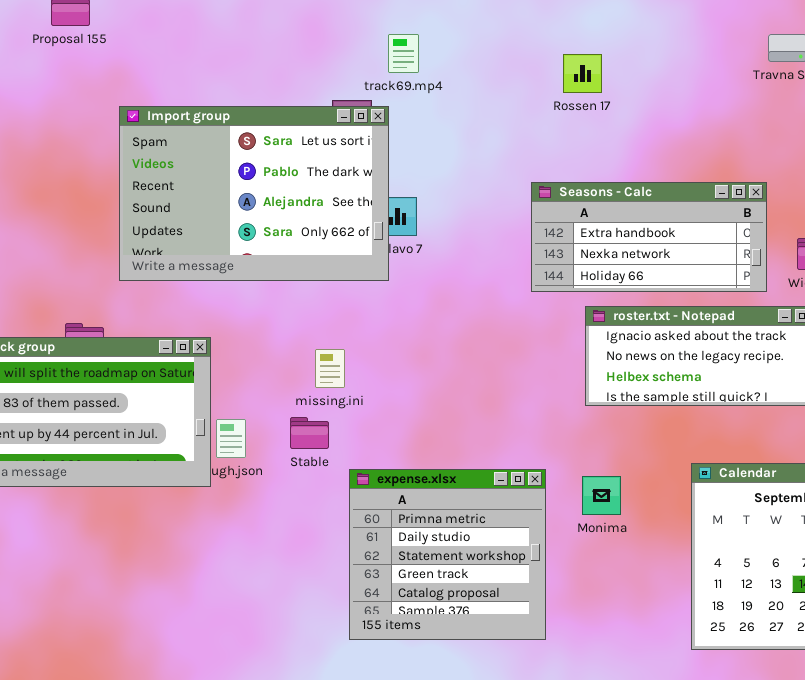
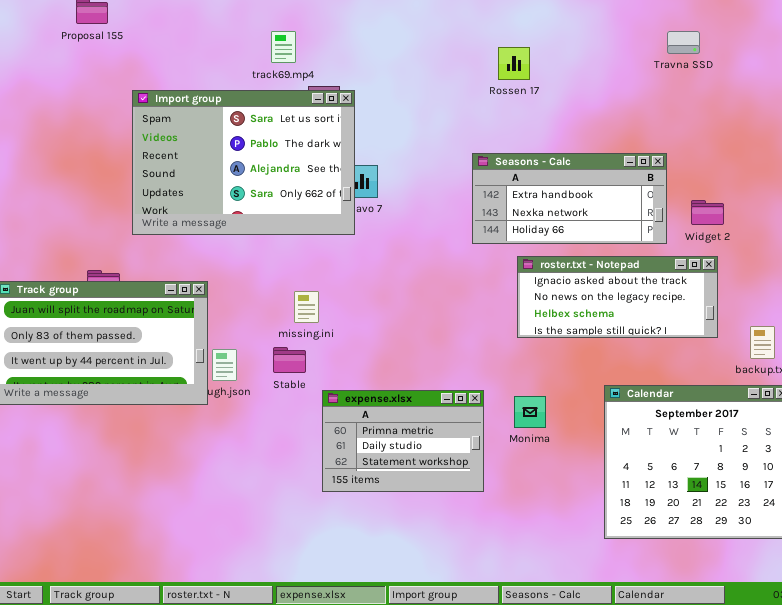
track69.mp4: [388,34,419,73] -> [271,31,296,63], moved
expense.xlsx: [349,469,546,640] -> [322,390,484,492], resized

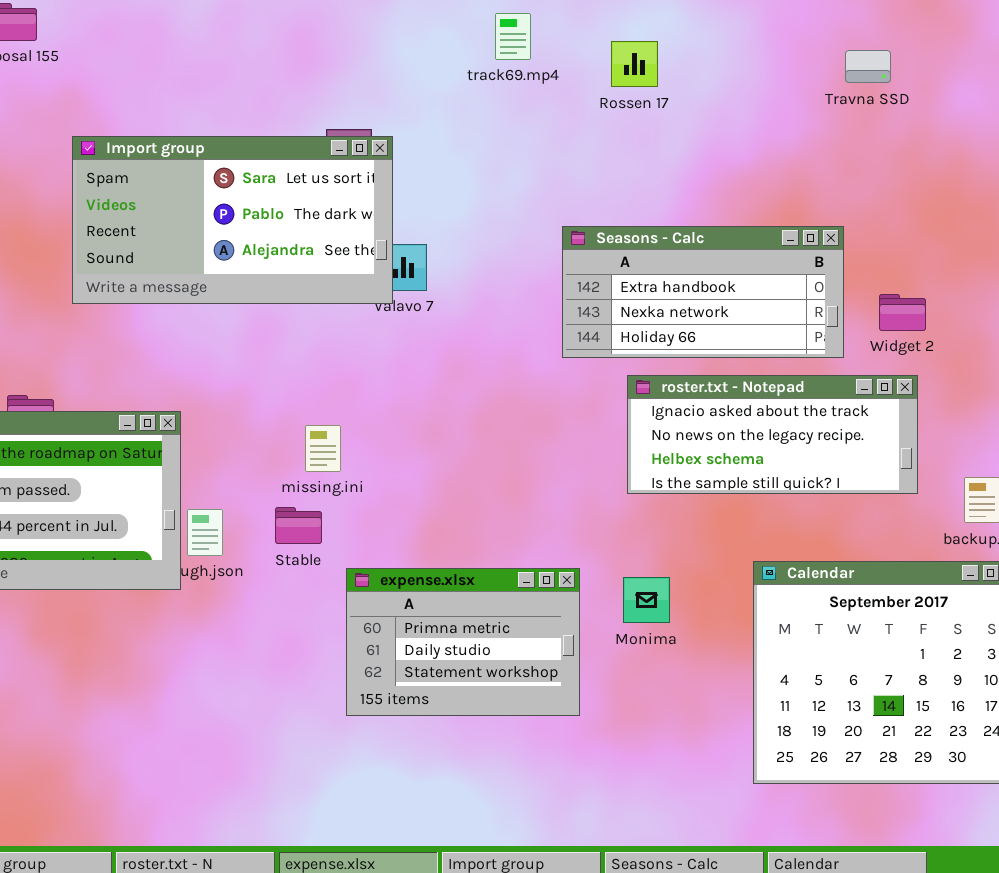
track69.mp4: [271,31,296,63] -> [495,13,531,60], moved
Rossen 17: [498,47,530,80] -> [611,41,658,87], moved
Import group: [132,90,355,235] -> [72,136,393,304], resized

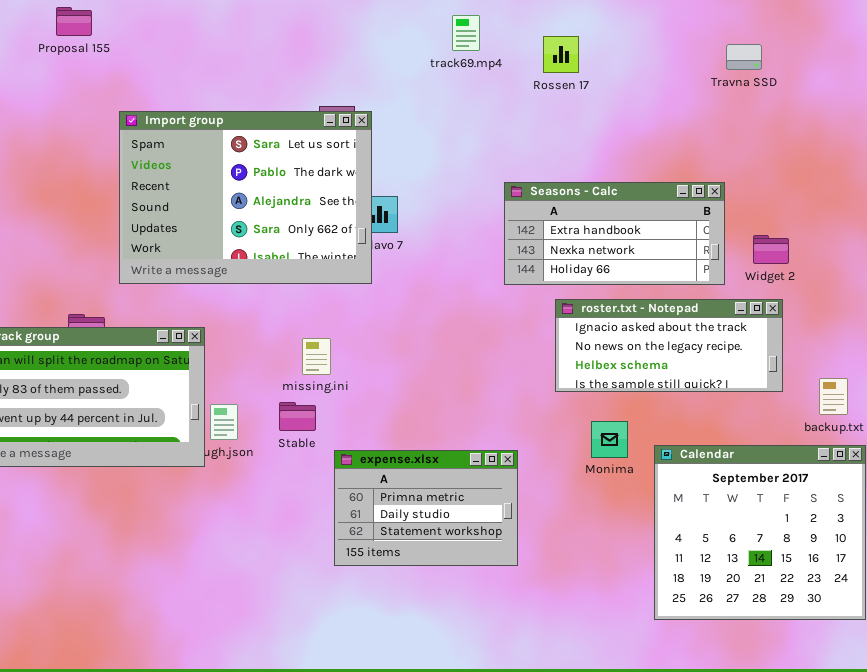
Import group: [72,136,393,304] -> [119,111,372,284], resized
Monima: [623,577,670,623] -> [591,421,628,458], moved

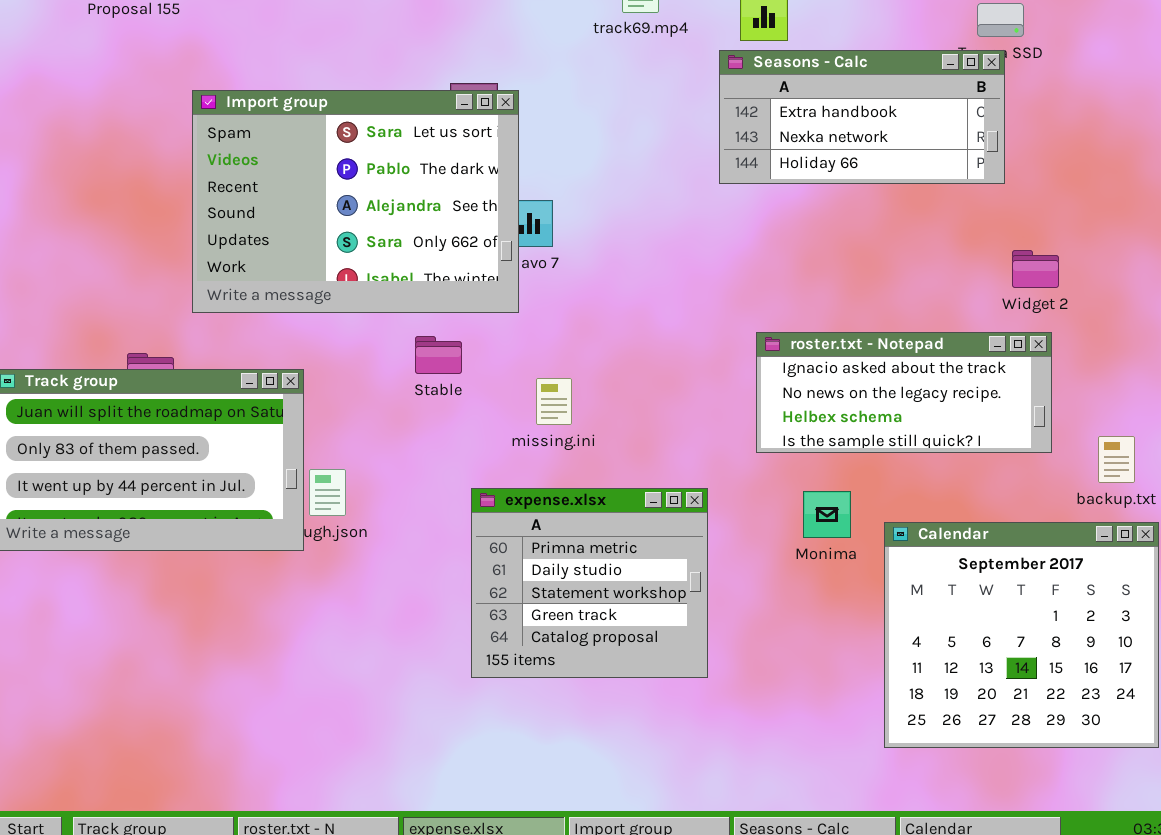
Seasons - Calc: [504,182,725,285] -> [719,50,1005,184], moved
missing.ini: [302,338,331,375] -> [536,378,572,425], moved
Stable: [279,402,316,431] -> [415,336,462,374], moved
expense.xlsx: [334,450,518,566] -> [471,488,708,678], resized

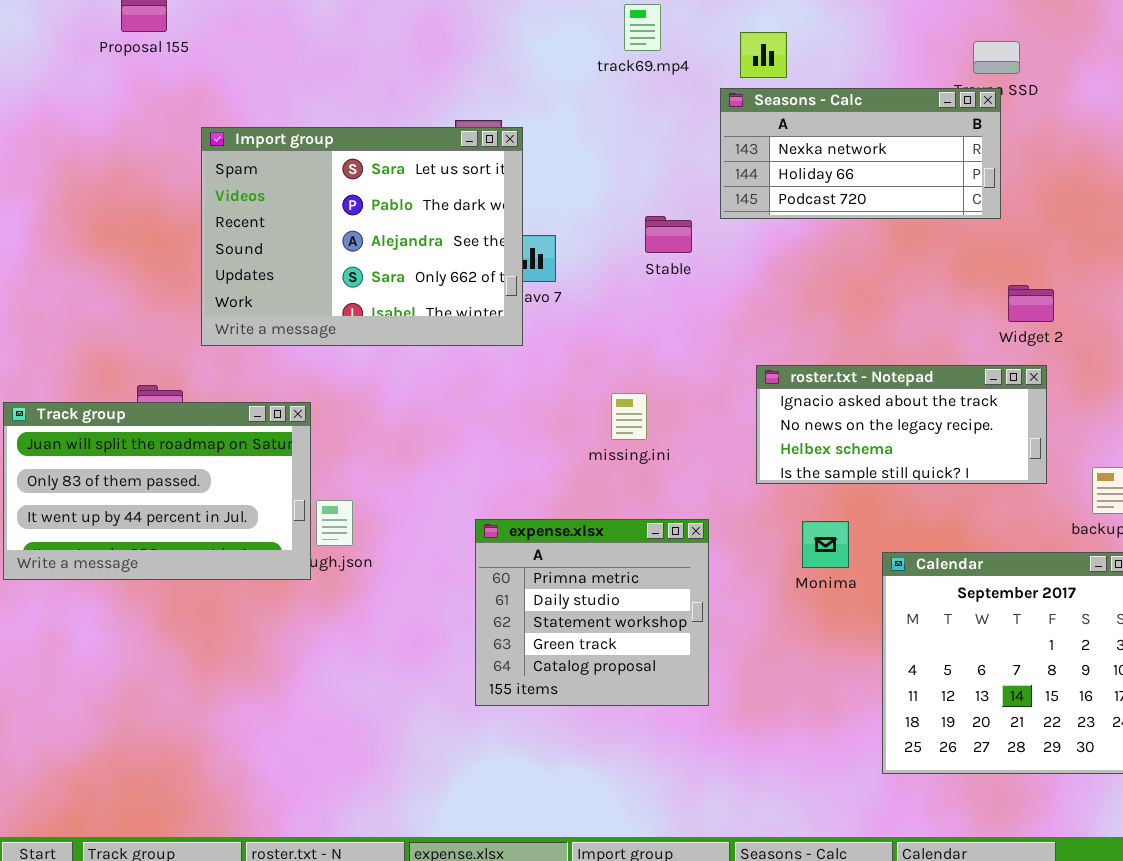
Seasons - Calc: [719,50,1005,184] -> [720,88,1001,219], scrolled down 1 row
Stable: [415,336,462,374] -> [645,216,692,253], moved
missing.ini: [536,378,572,425] -> [611,393,647,440], moved

